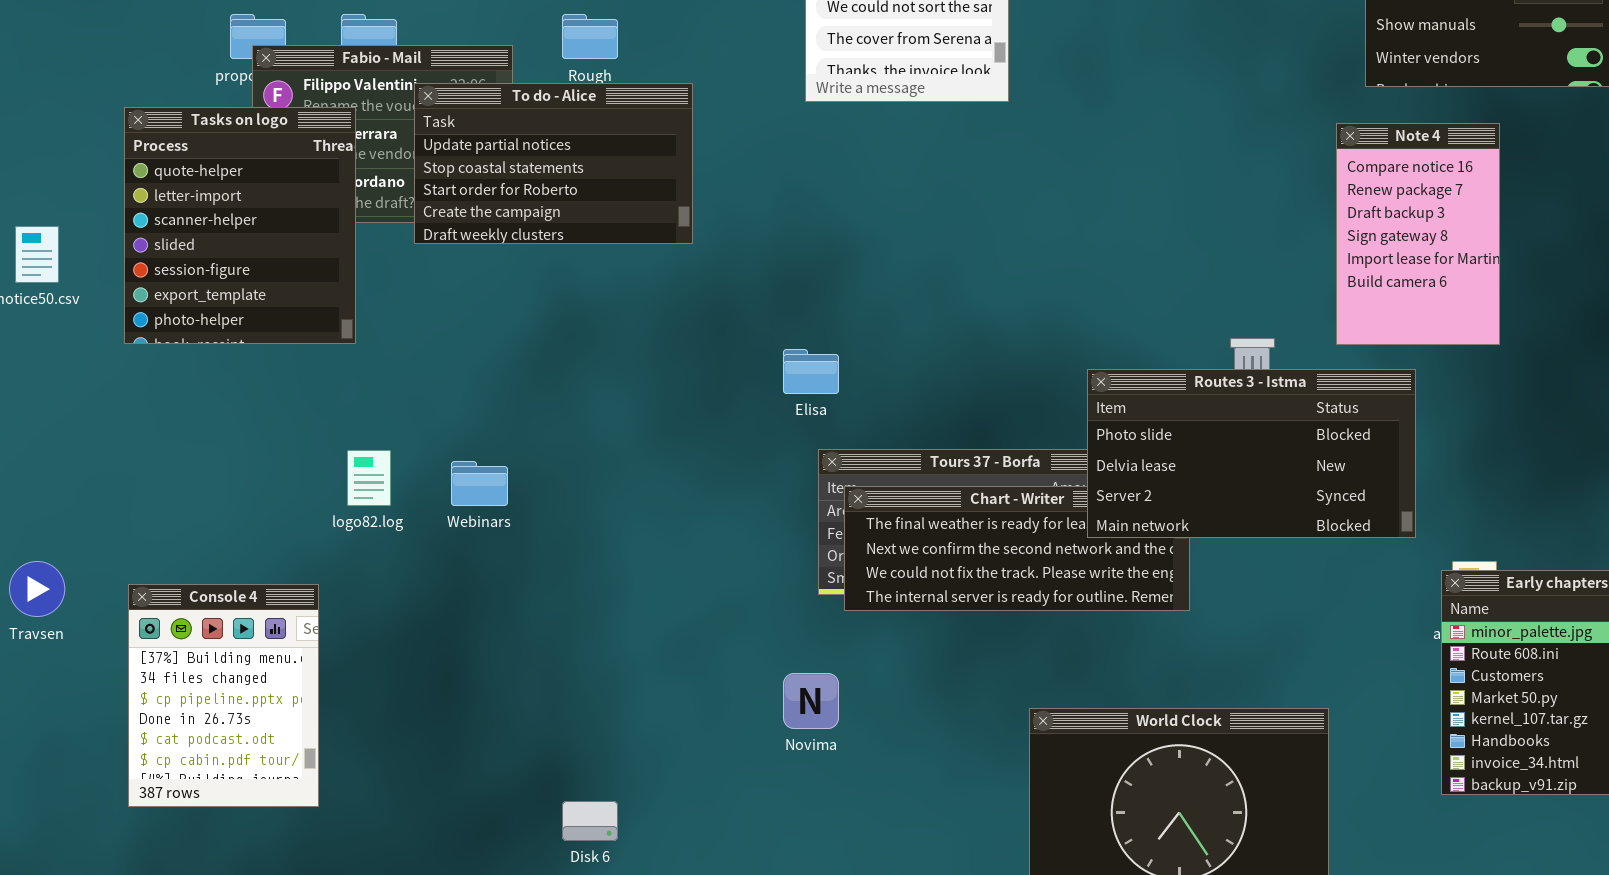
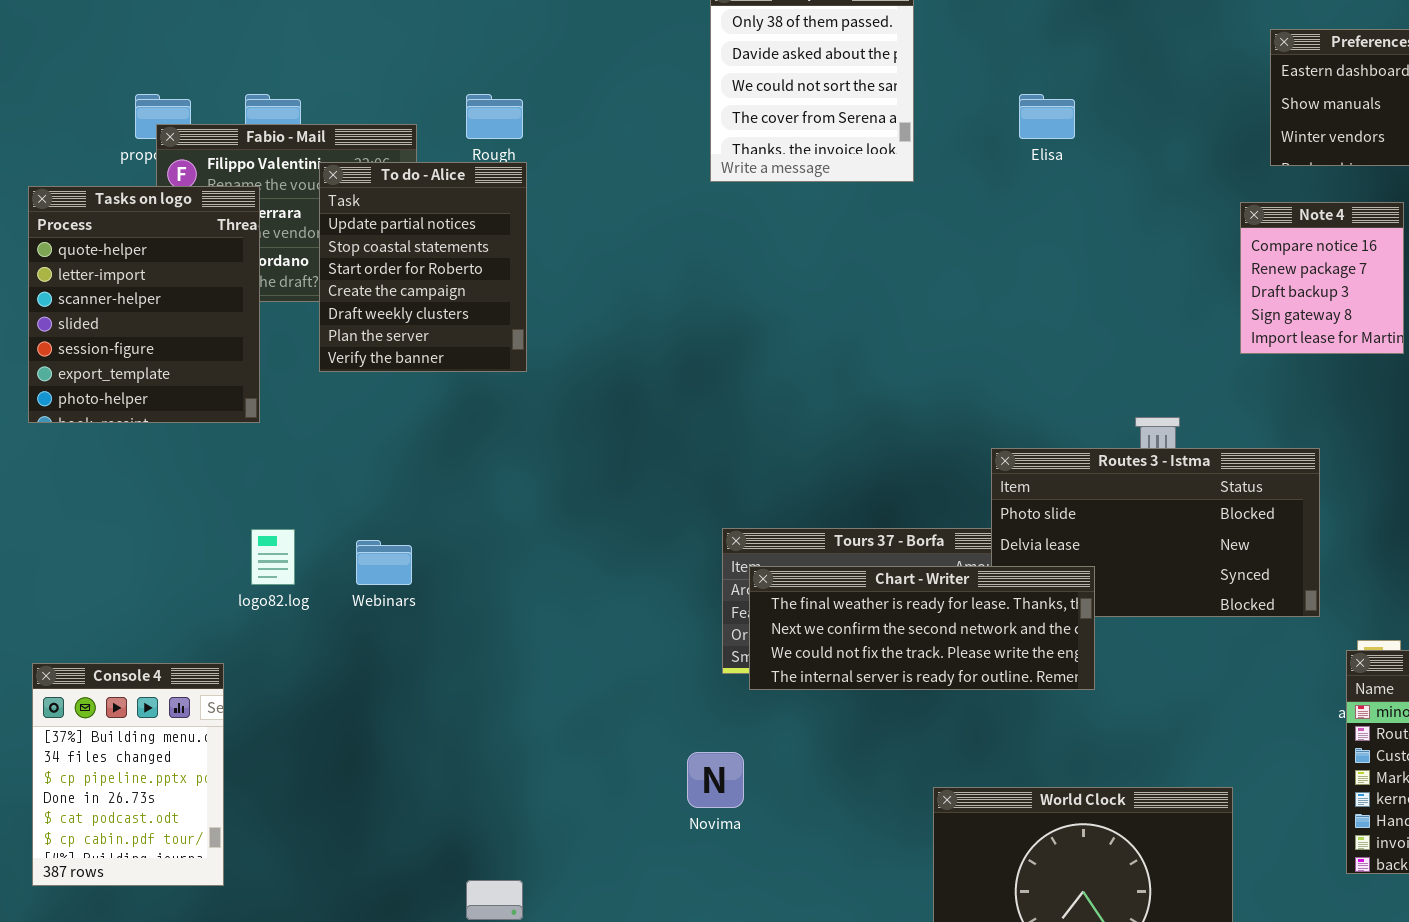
To do - Alice: [414,83,693,244] -> [319,162,527,372], resized
Note 4: [1336,123,1500,345] -> [1240,202,1404,354], resized
Elisa: [783,349,839,394] -> [1019,94,1075,139], moved
Chart - Writer: [844,486,1190,611] -> [749,566,1095,690], raised

